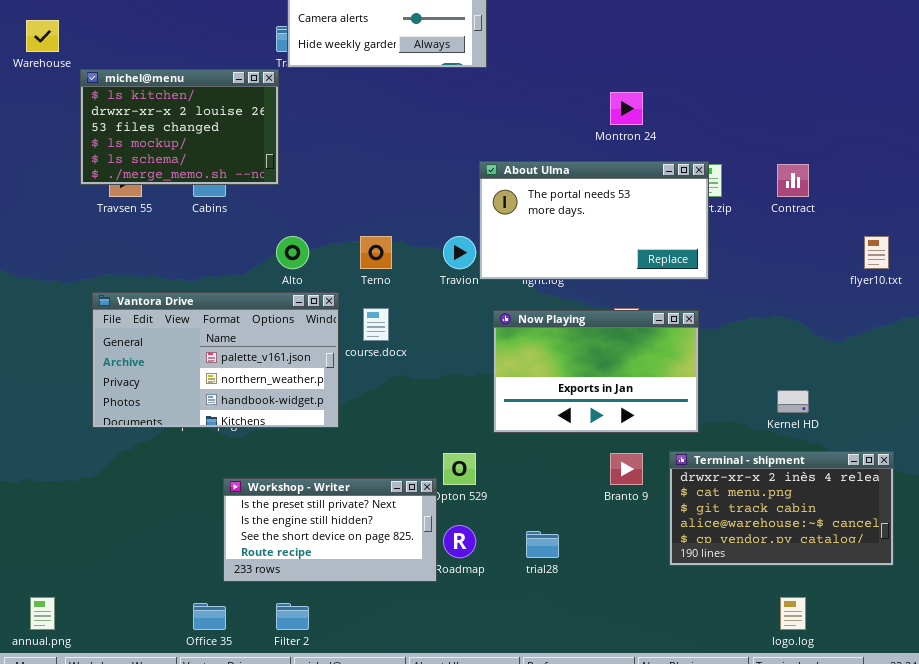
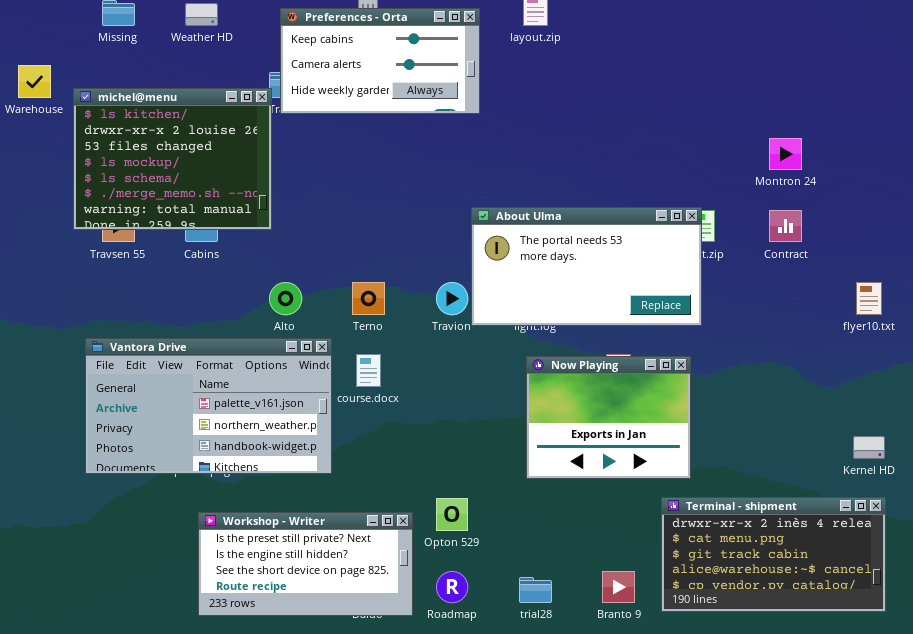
michel@menu: [80,69,279,185] -> [73,88,272,230], resized
Montron 24: [610,92,643,125] -> [769,138,802,170], moved
Now Playing: [493,310,699,433] -> [526,356,691,479], resized
Kernel HD: [777,390,809,413] -> [853,436,885,459], moved
Branto 9: [610,453,643,485] -> [602,571,635,603], moved
Workshop - Writer: [223,478,437,582] -> [198,512,413,616], moved

